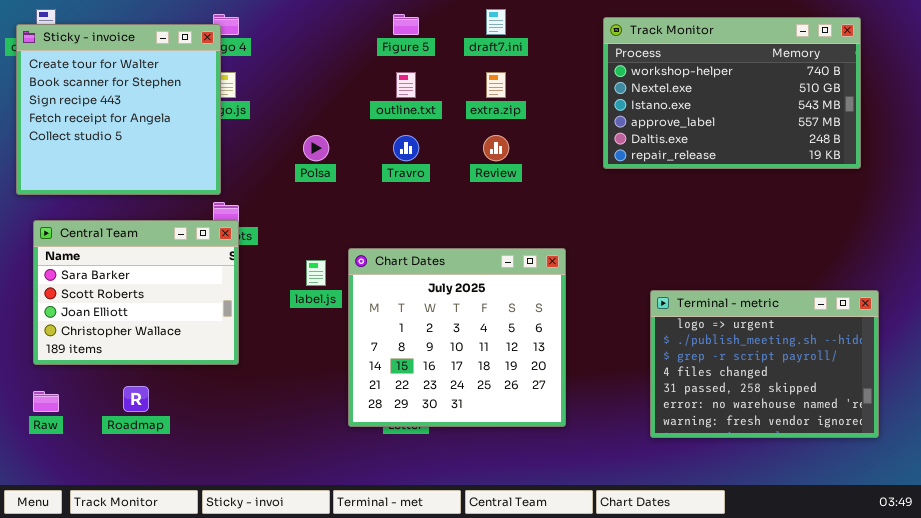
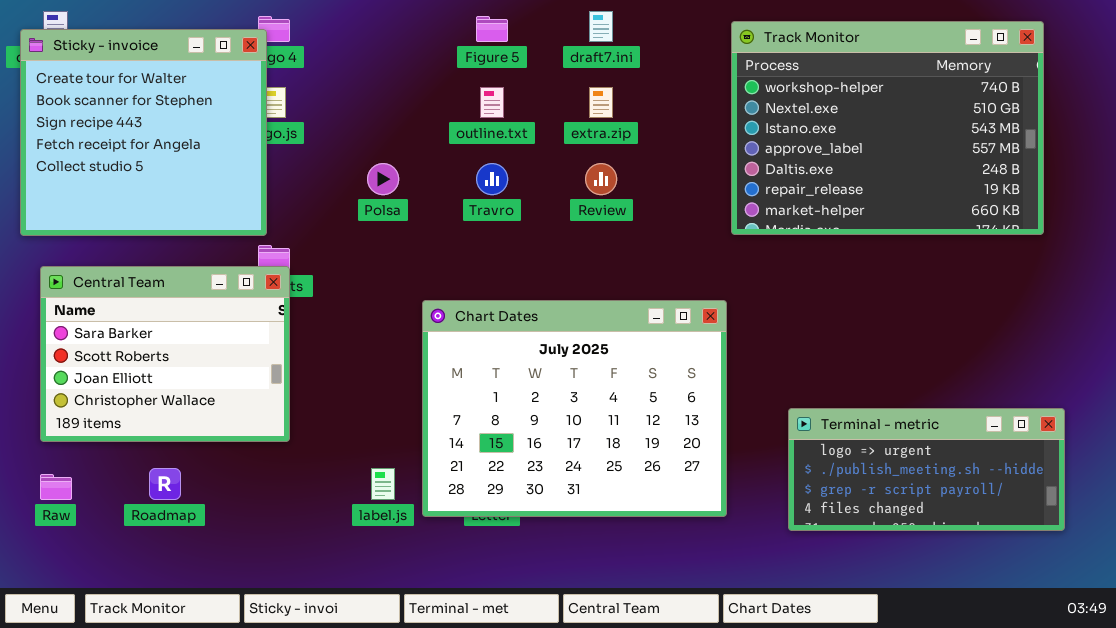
Track Monitor: [603,17,861,169] -> [731,21,1044,235], resized
Chart Dates: [348,248,566,427] -> [422,300,727,517], resized
label.js: [306,260,326,286] -> [371,468,395,500], moved
Terminal - metric: [650,290,879,438] -> [788,408,1065,531], resized

